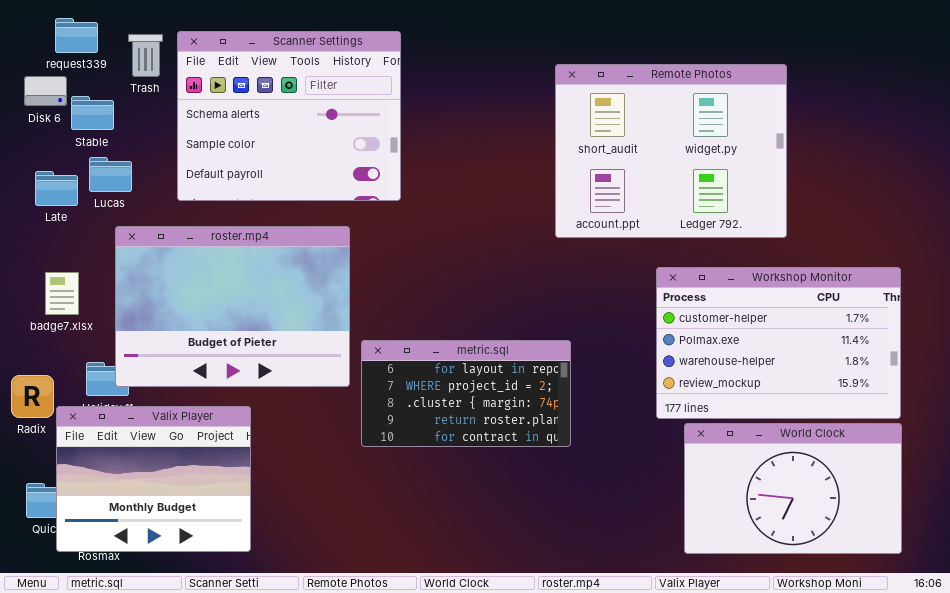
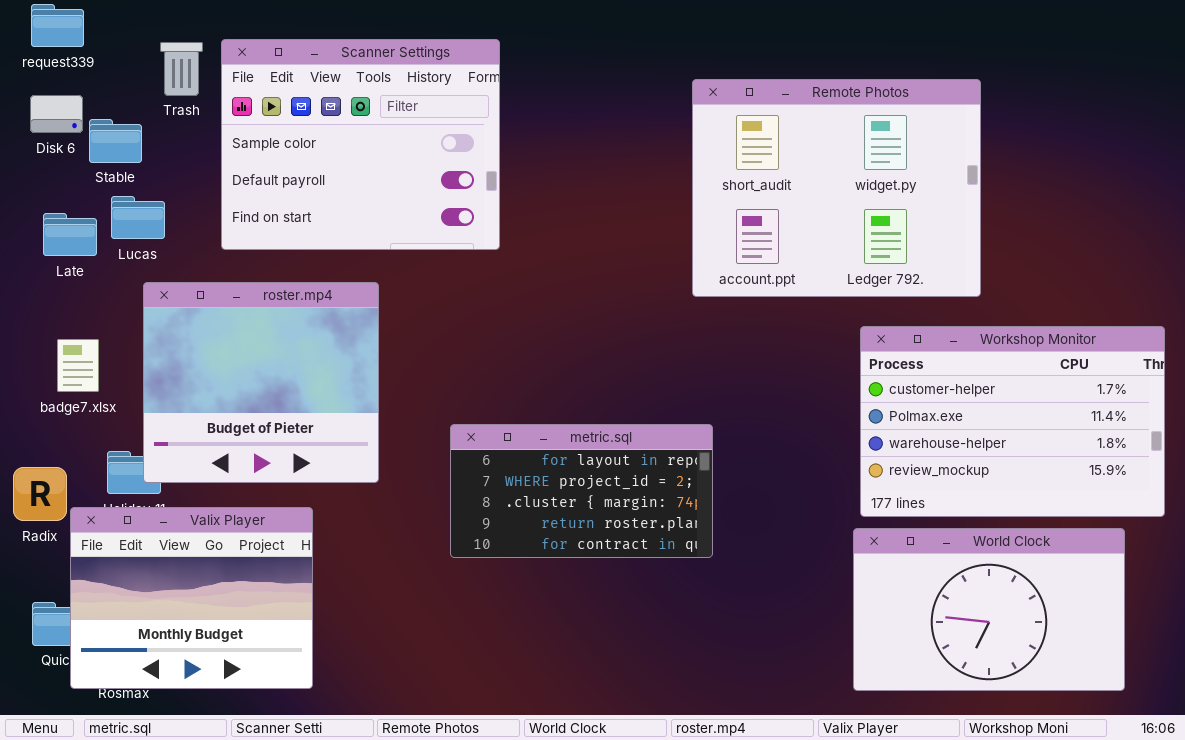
request339: [55,18,98,53] -> [31,4,84,47], moved
Scanner Settings: [177,31,401,201] -> [221,39,500,250], scrolled down 1 row
roster.mp4: [115,226,350,387] -> [143,282,379,483], resized
Workshop Monitor: [656,267,901,419] -> [860,326,1165,517], moved

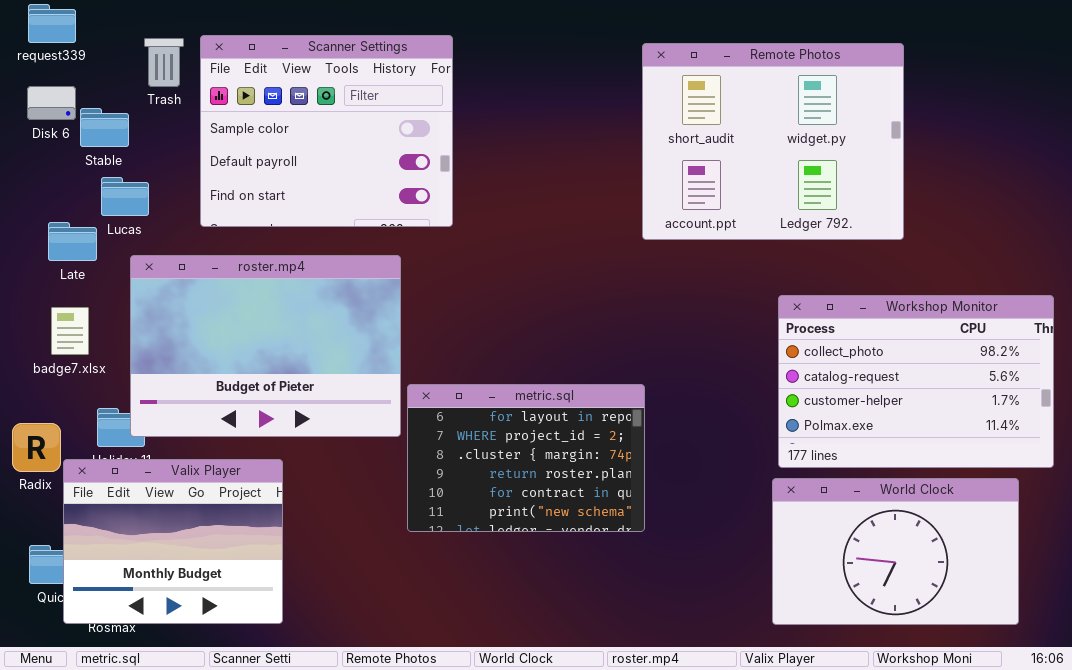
Remote Photos: [692,79,981,297] -> [642,43,904,240], moved
Late: [43,213,97,256] -> [48,222,97,261], moved
roster.mp4: [143,282,379,483] -> [130,255,401,437], resized
Workshop Monitor: [860,326,1165,517] -> [778,295,1054,468], scrolled up 2 rows
metric.sql: [450,424,713,558] -> [407,384,645,532], resized

